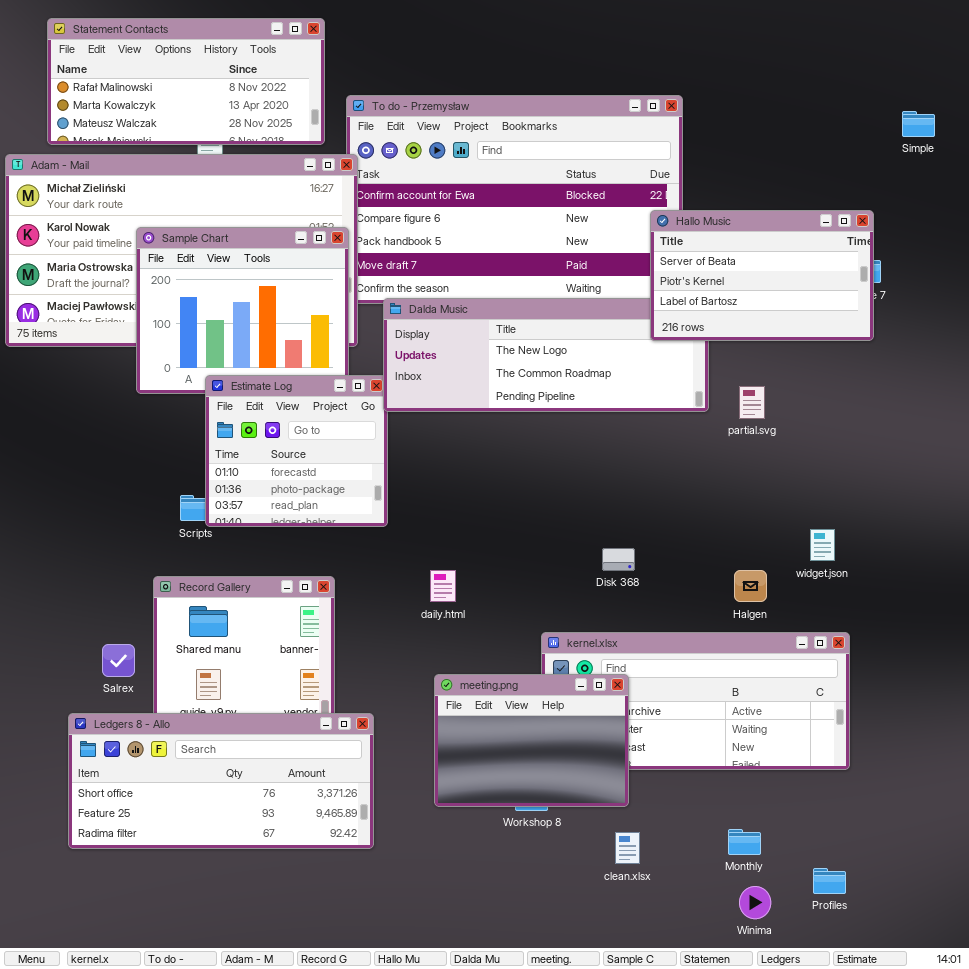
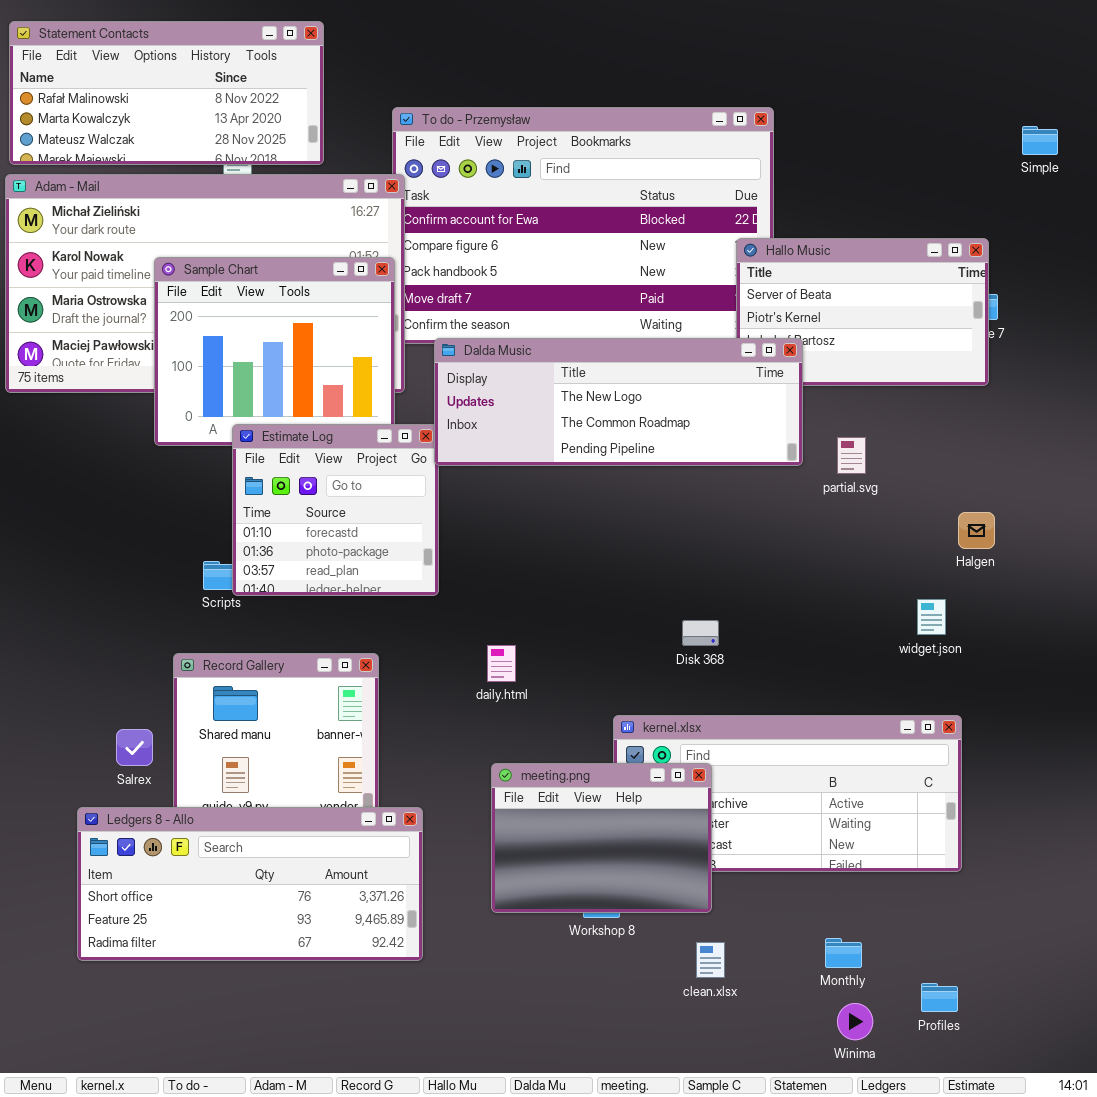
Statement Contacts: [47,18,325,145] -> [9,21,324,165], moved
Dalda Music: [383,298,709,412] -> [434,338,803,466], raised
Halgen: [734,570,767,602] -> [958,512,995,549], moved

